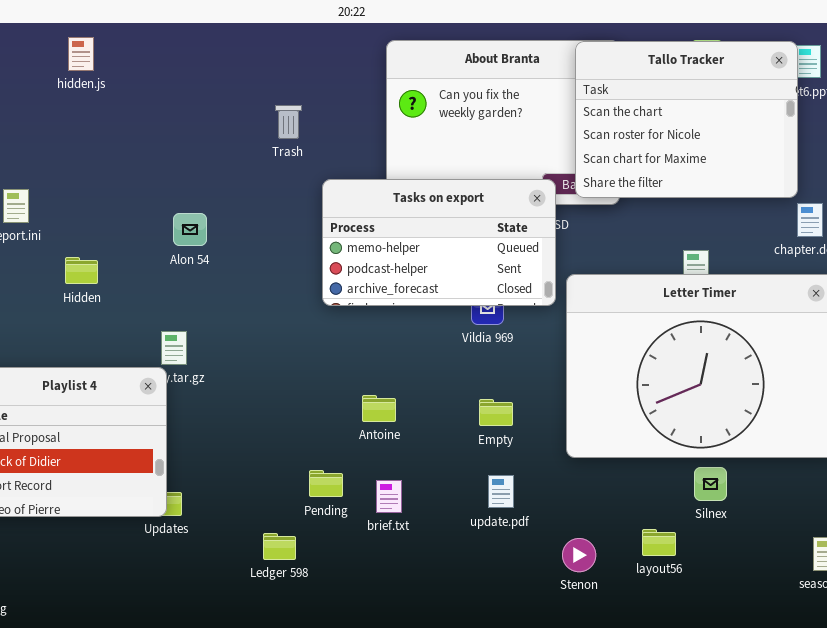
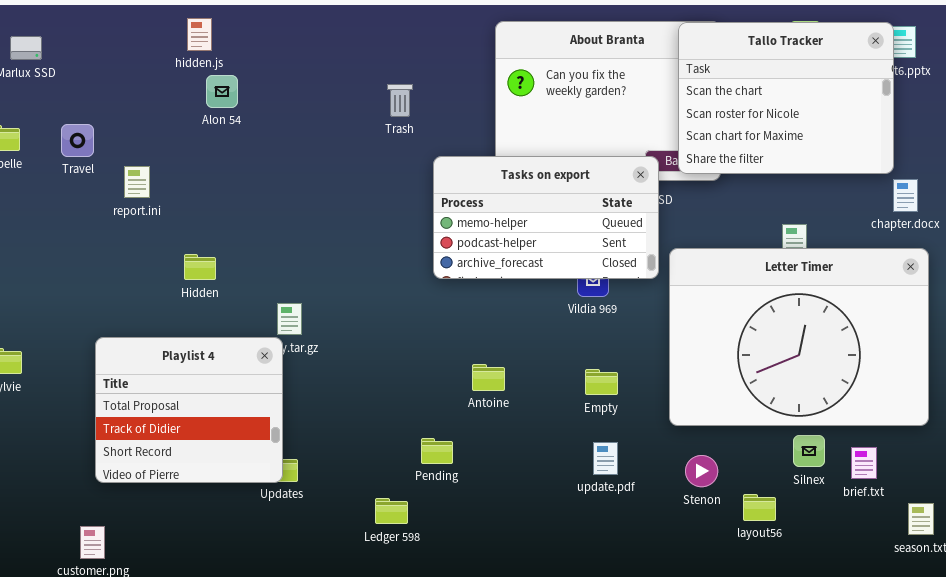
Alon 54: [173,213,207,246] -> [206,75,238,108], moved
Hidden: [65,257,98,284] -> [184,254,216,280], moved
brief.txt: [376,480,402,513] -> [851,447,877,479], moved
Stenon: [562,538,596,572] -> [685,455,718,487], moved

